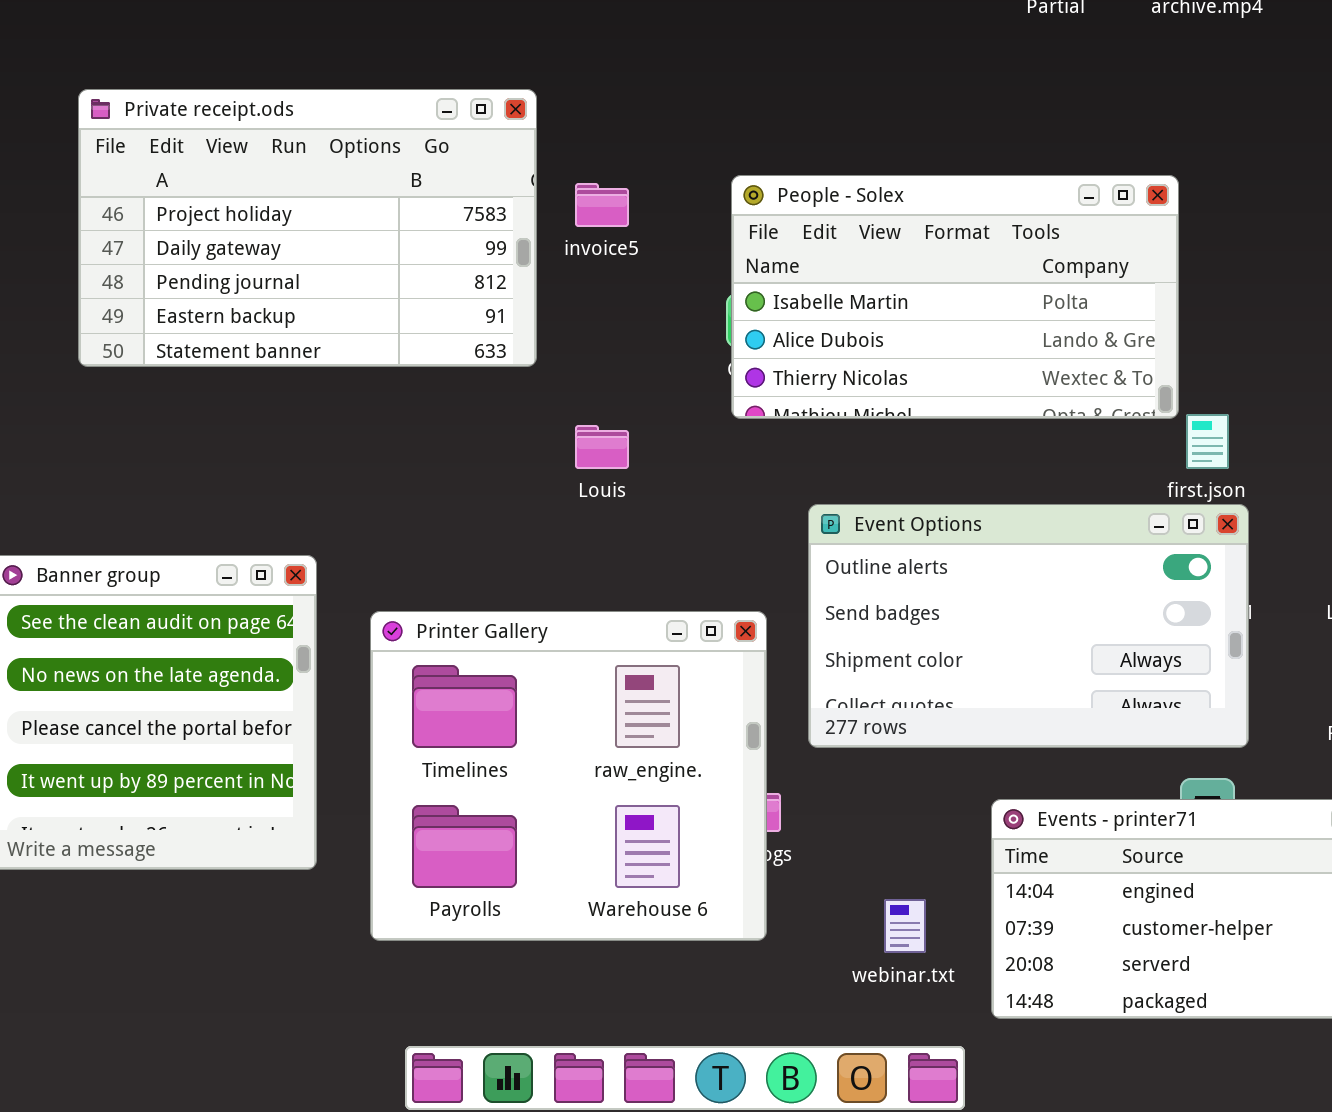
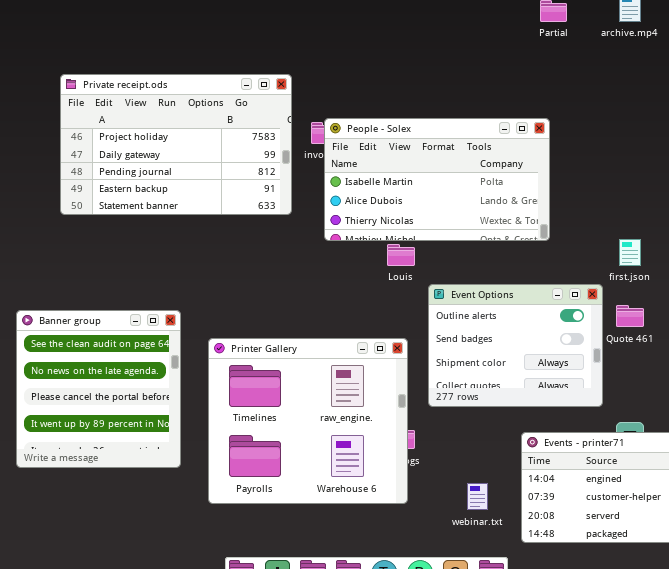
People - Solex: [731,175,1179,419] -> [324,118,550,241], moved
Louis: [575,425,629,469] -> [387,244,415,266], moved
Event Options: [808,504,1249,748] -> [428,284,603,407], resized

